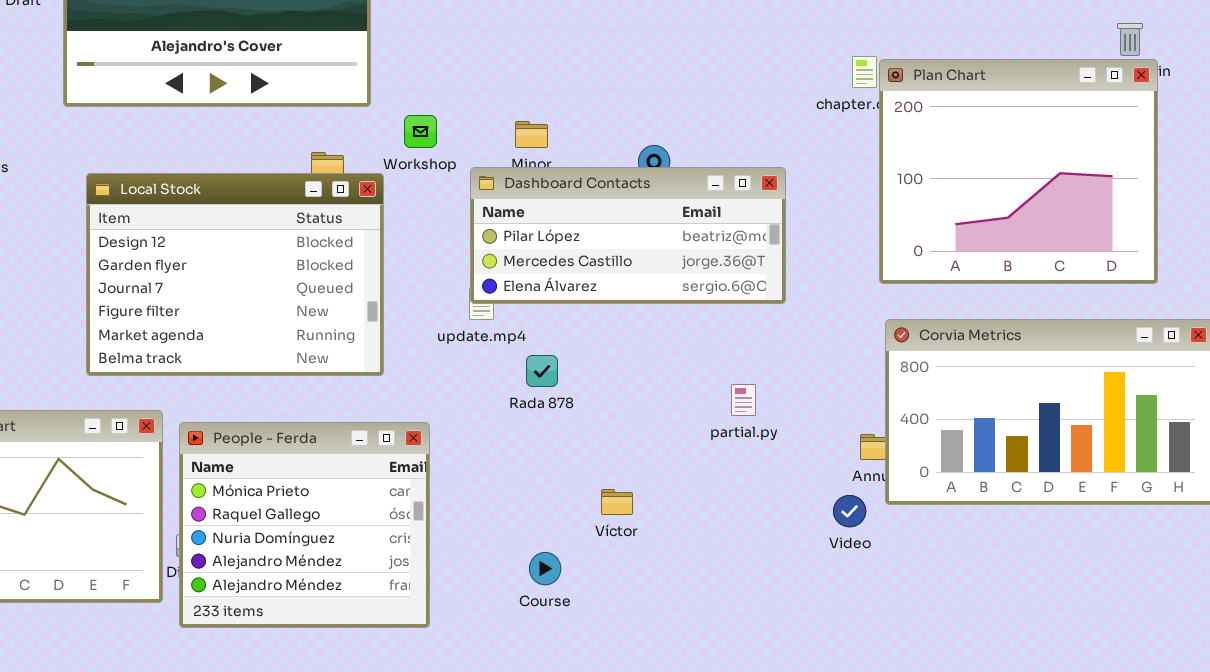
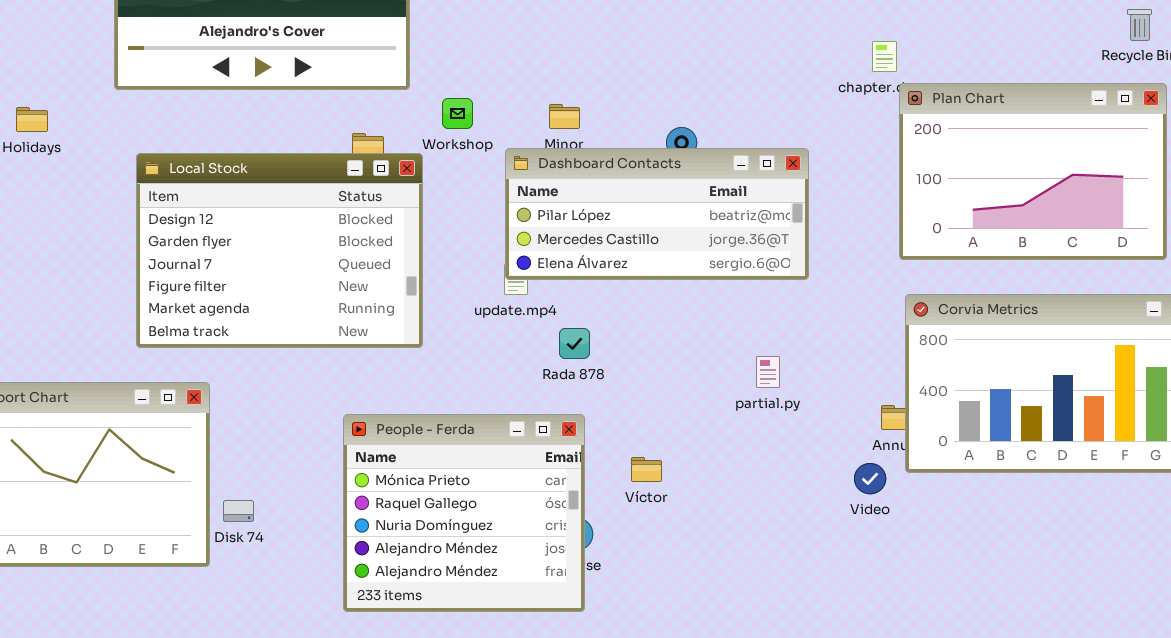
Plan Chart: [879,59,1158,284] -> [899,83,1167,260], resized
People - Ferda: [179,422,430,628] -> [343,414,585,612], moved

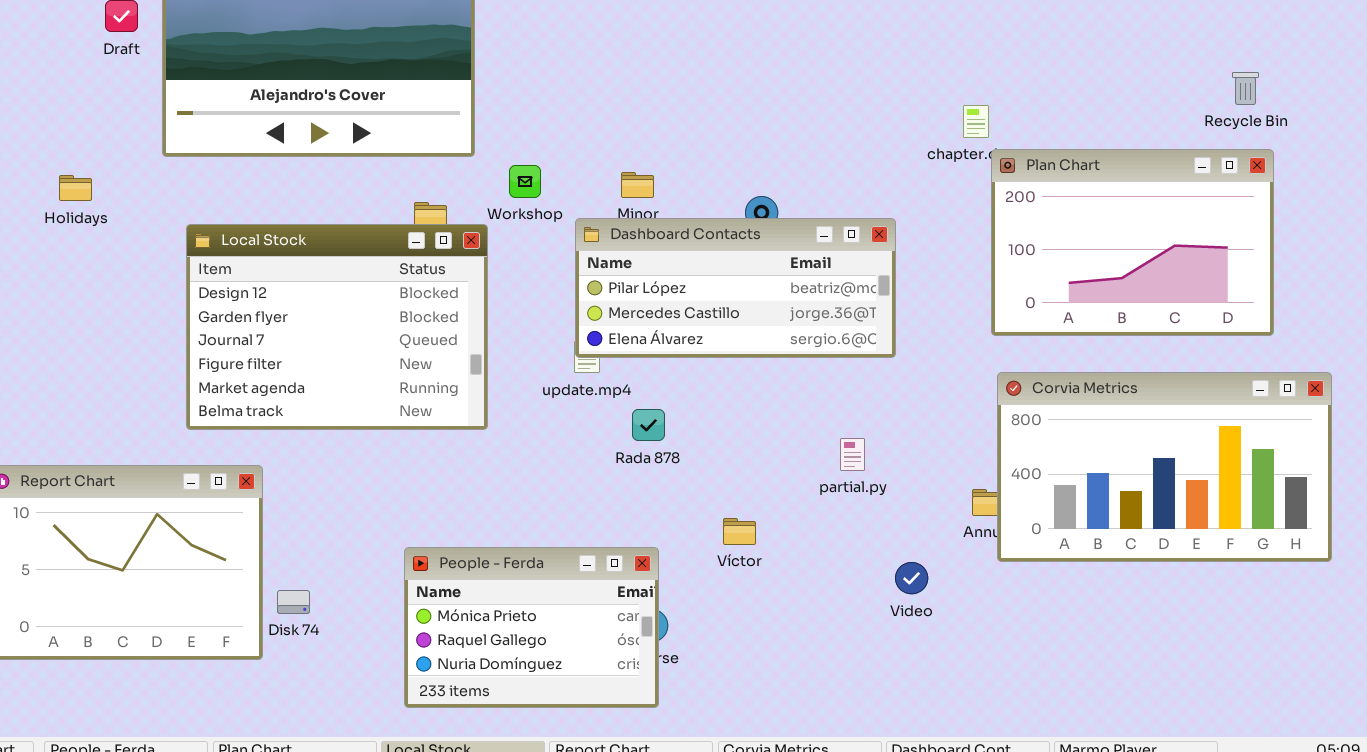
People - Ferda: [343,414,585,612] -> [404,547,659,708], resized
Víctor: [631,457,662,482] -> [723,518,756,545], moved
Video: [854,463,886,494] -> [895,562,928,594], moved

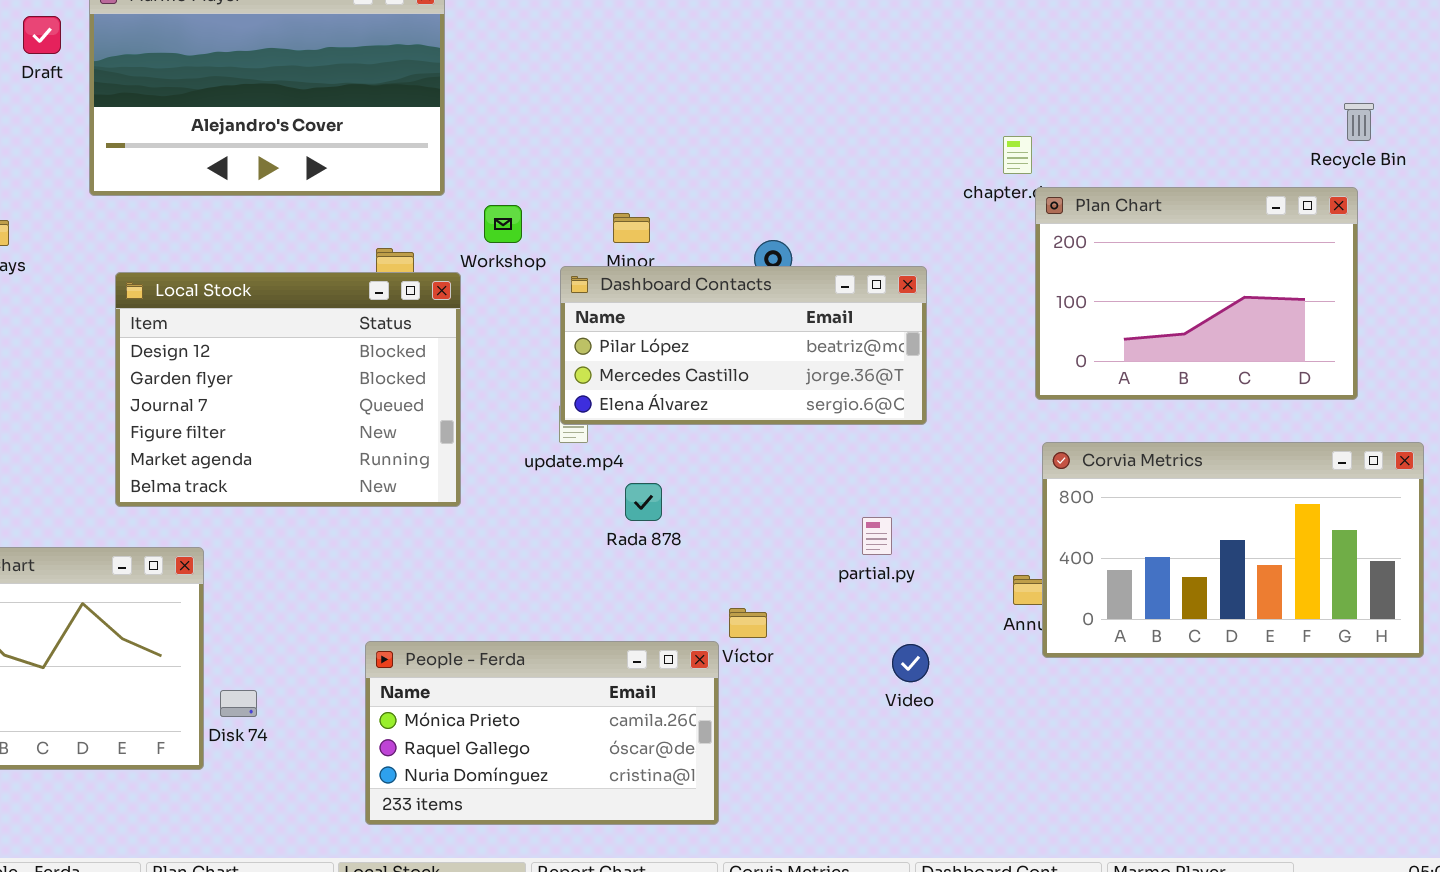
Recycle Bin: [1232,72,1259,105] -> [1344,103,1374,141], moved
People - Ferda: [404,547,659,708] -> [365,641,719,825], resized
Video: [895,562,928,594] -> [892,644,929,682], moved

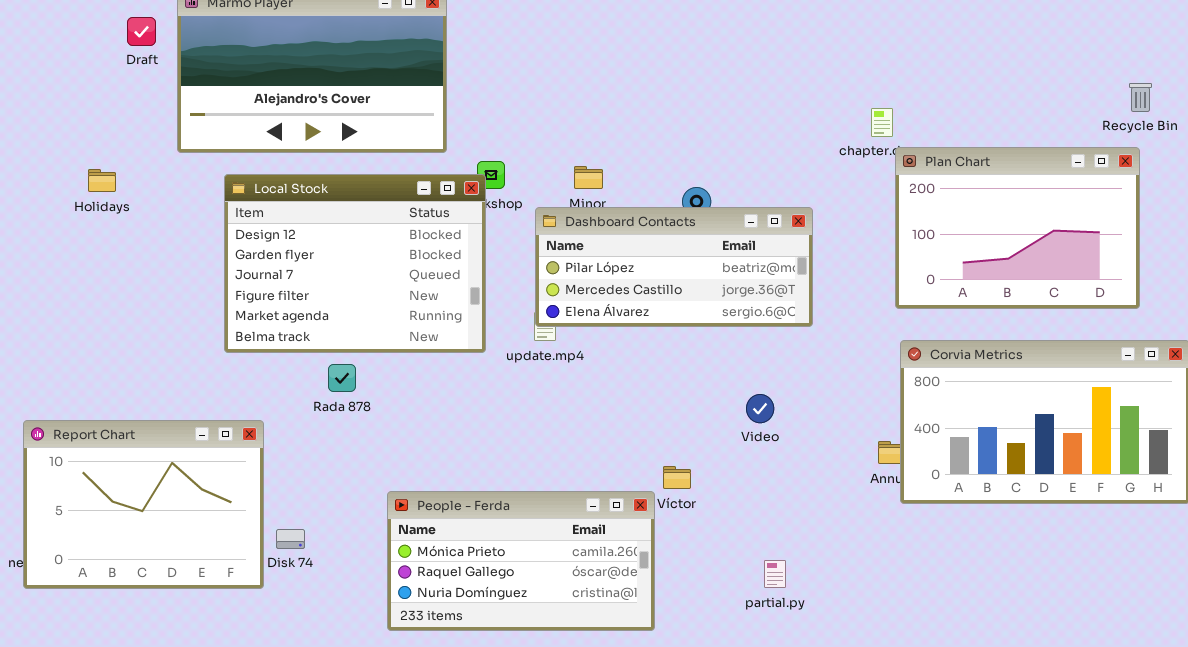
Local Stock: [115,272,461,507] -> [224,174,486,353], moved
Rada 878: [625,483,662,521] -> [328,364,356,392], moved
partial.py: [862,517,892,555] -> [764,560,786,588], moved
Video: [892,644,929,682] -> [746,394,774,423], moved

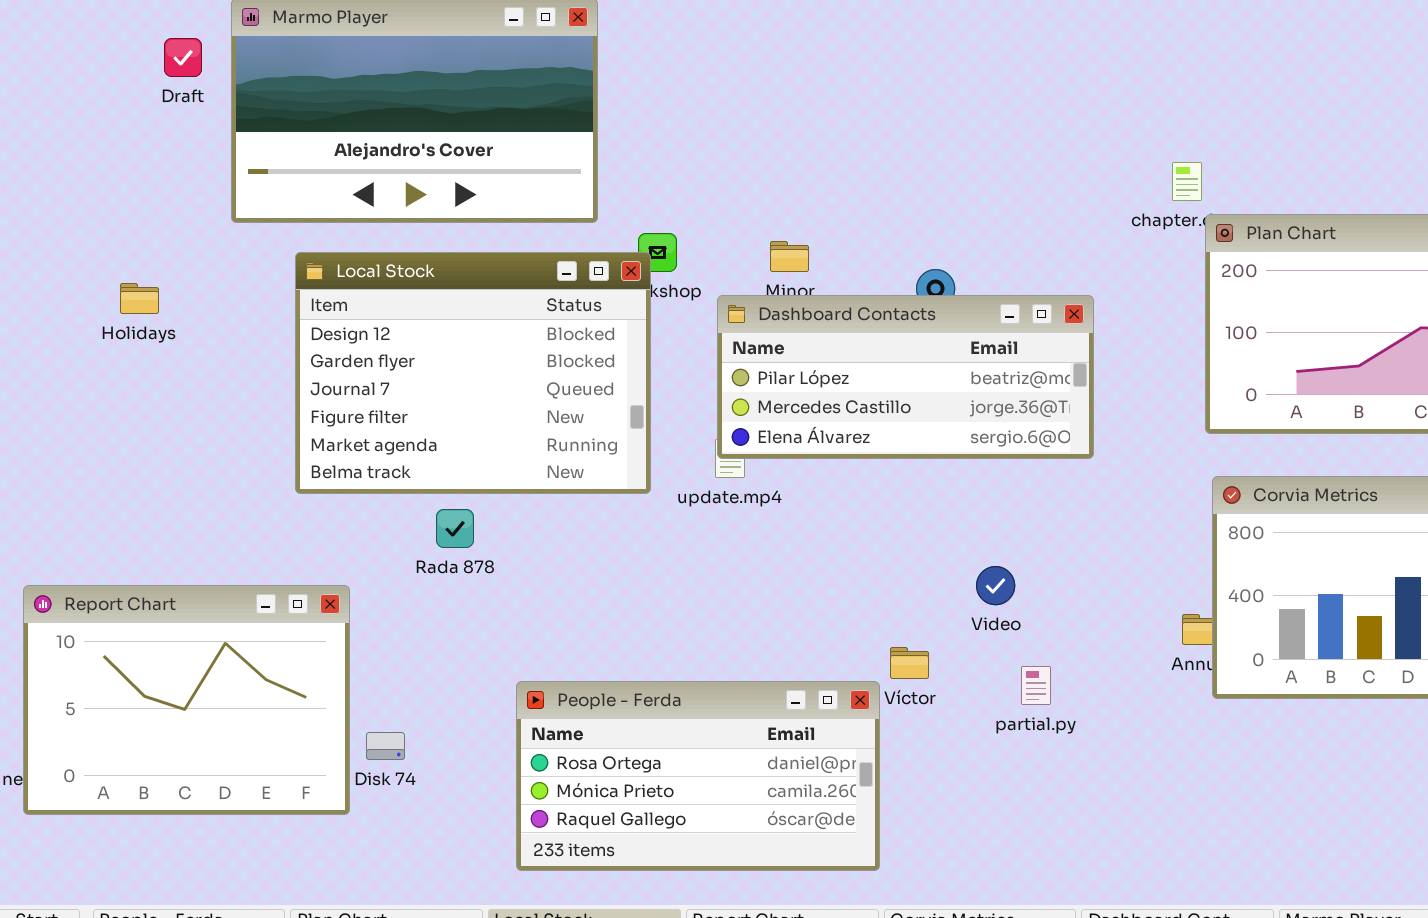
Holidays: [88,169,116,192] -> [120,283,159,314], moved
Video: [746,394,774,423] -> [976,566,1015,605], moved
People - Ferda: [387,491,655,631] -> [516,681,880,871], scrolled up 1 row
partial.py: [764,560,786,588] -> [1021,666,1051,705], moved

